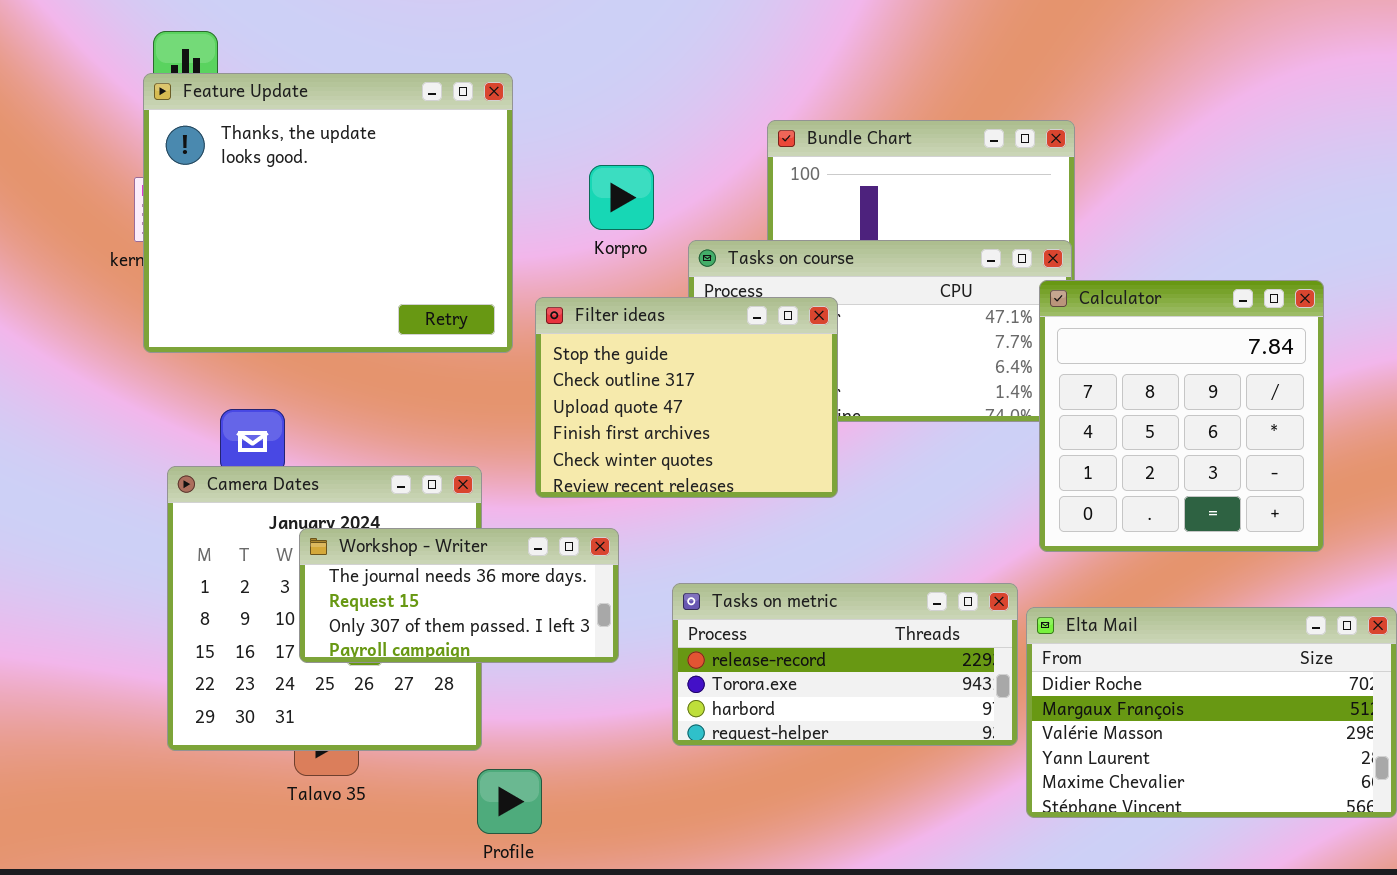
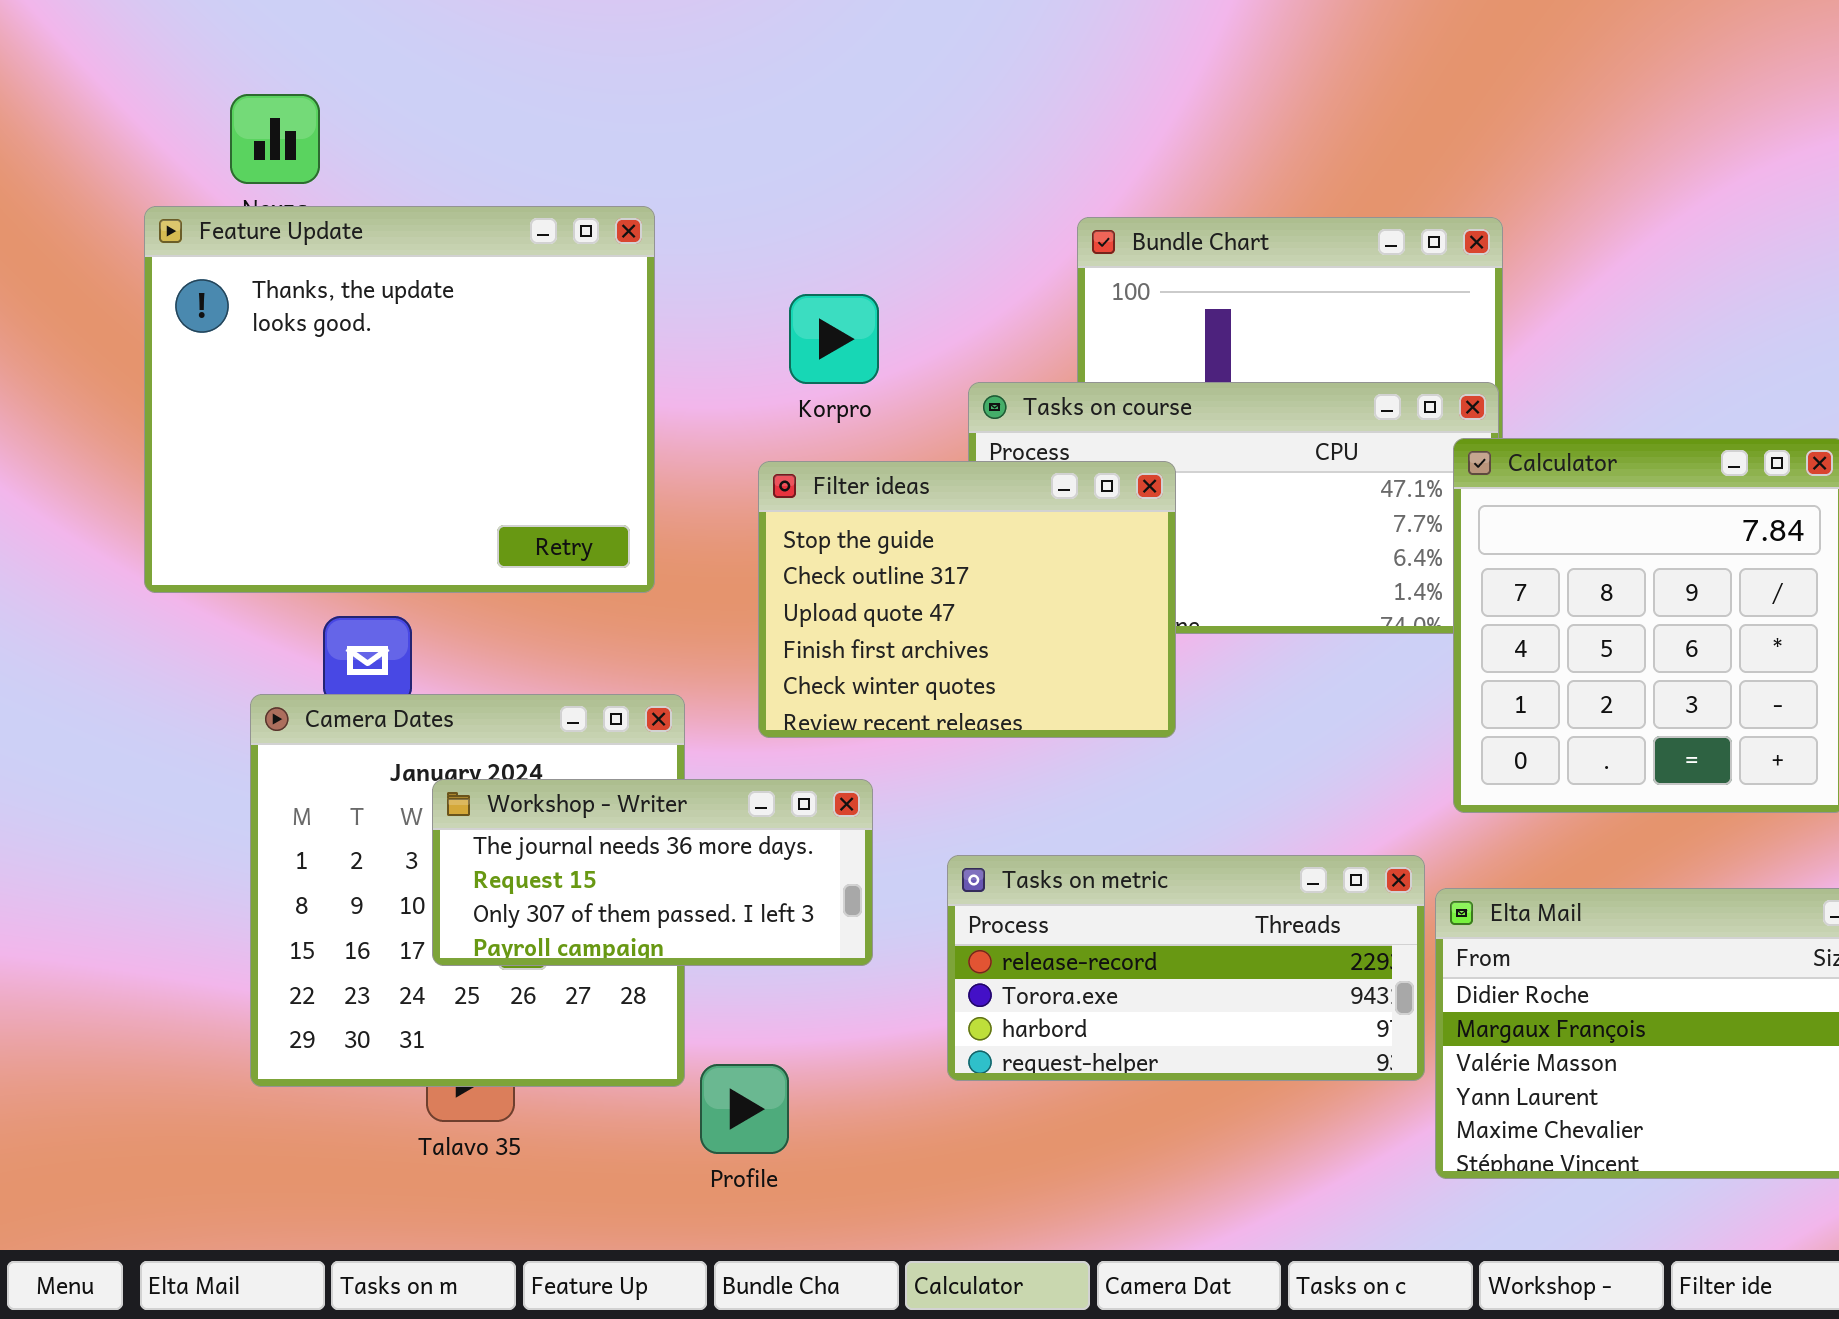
Feature Update: [143,73,513,353] -> [144,206,655,593], moved
Korpro: [589,165,654,230] -> [789,294,879,384], moved
Profile: [477,769,542,834] -> [700,1064,789,1154], moved

